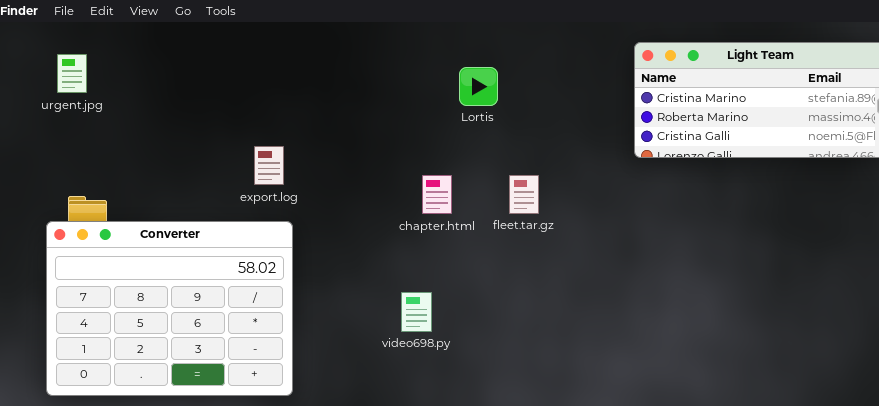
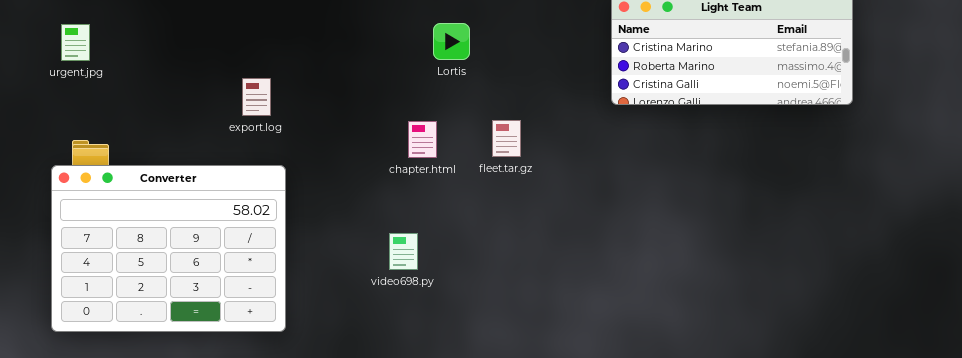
urgent.jpg: [57,54,87,93] -> [61,24,90,61], moved
Lortis: [459,67,498,106] -> [433,23,470,60], moved
export.log: [254,146,284,185] -> [242,78,271,116], moved

